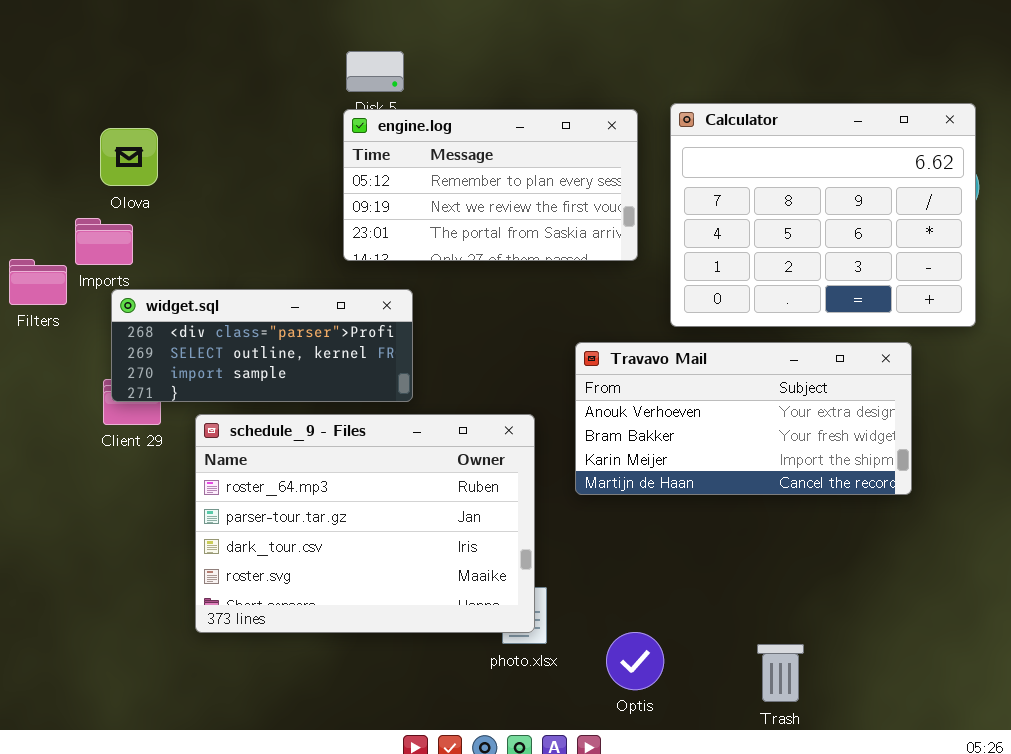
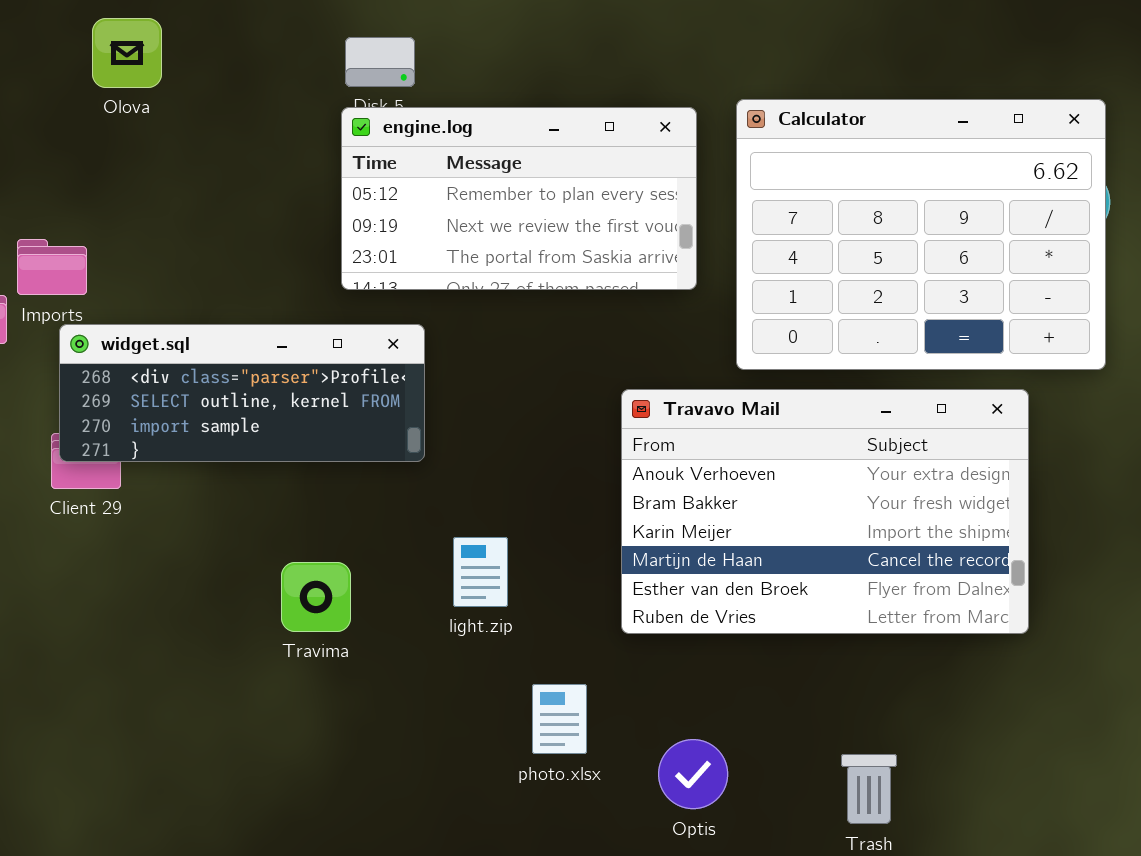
Olova: [100,128,158,186] -> [92,18,162,88], moved
Travavo Mail: [575,342,912,495] -> [621,389,1029,634], resized
schedule_9 - Files: [195,414,535,633] -> none, closed

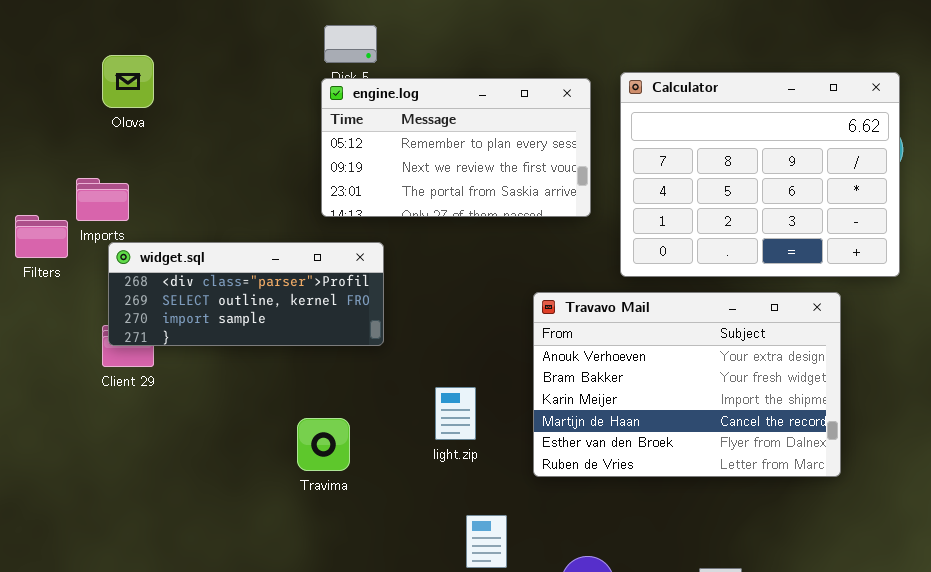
Olova: [92,18,162,88] -> [102,55,154,108], moved
light.zip: [453,537,508,607] -> [435,387,476,440], moved
Travima: [281,562,351,632] -> [297,418,350,471], moved

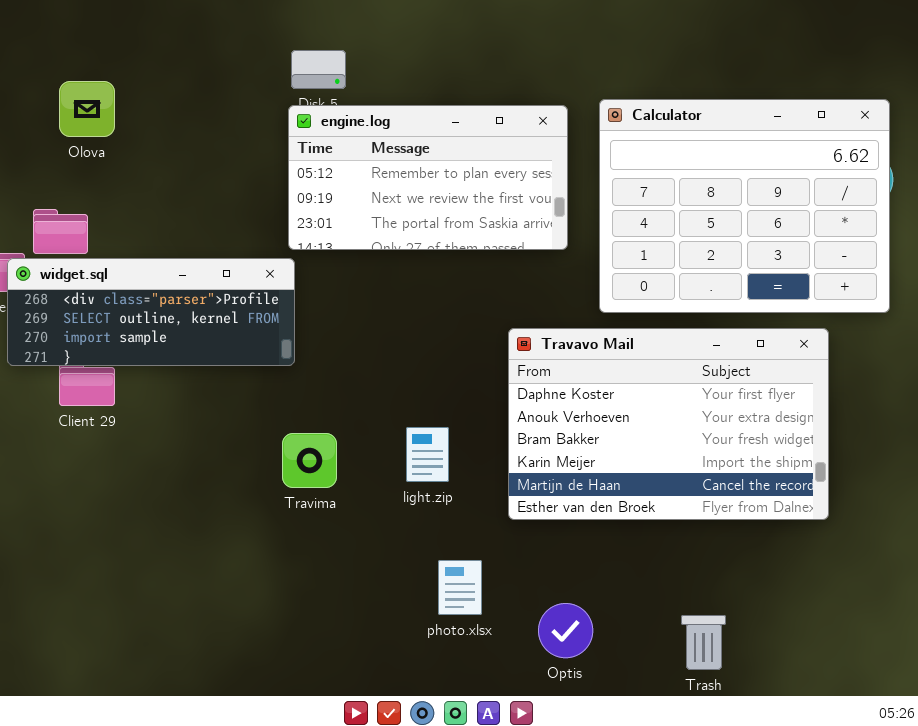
widget.sql: [108,242,384,346] -> [7,258,295,366], moved
Travavo Mail: [533,292,841,477] -> [508,328,829,520], scrolled up 1 row
Travima: [297,418,350,471] -> [282,433,337,488], moved

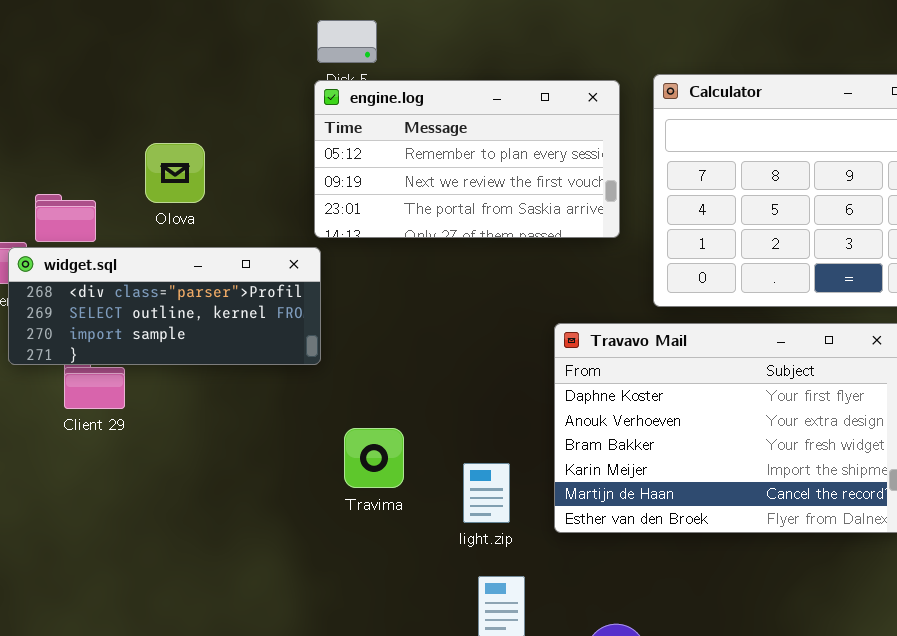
Olova: [59,81,115,137] -> [145,143,205,203], moved
light.zip: [406,427,449,482] -> [463,463,510,523], moved
Travima: [282,433,337,488] -> [344,428,404,488], moved

